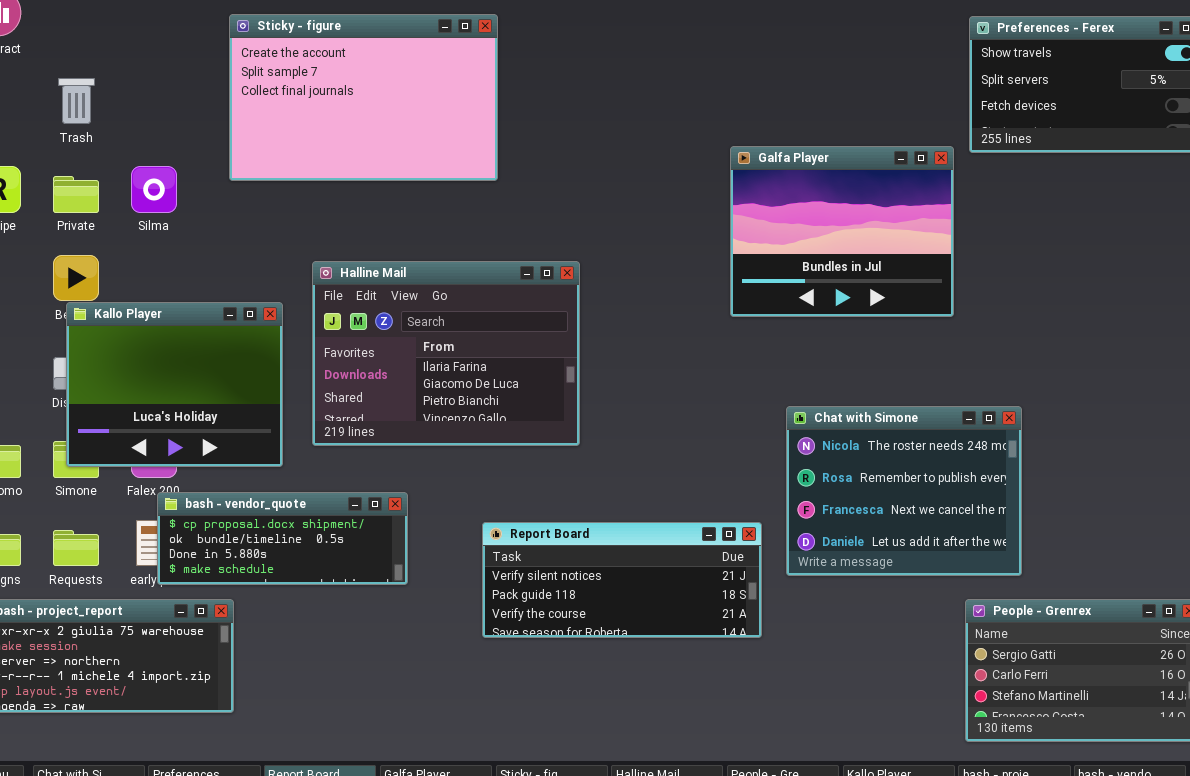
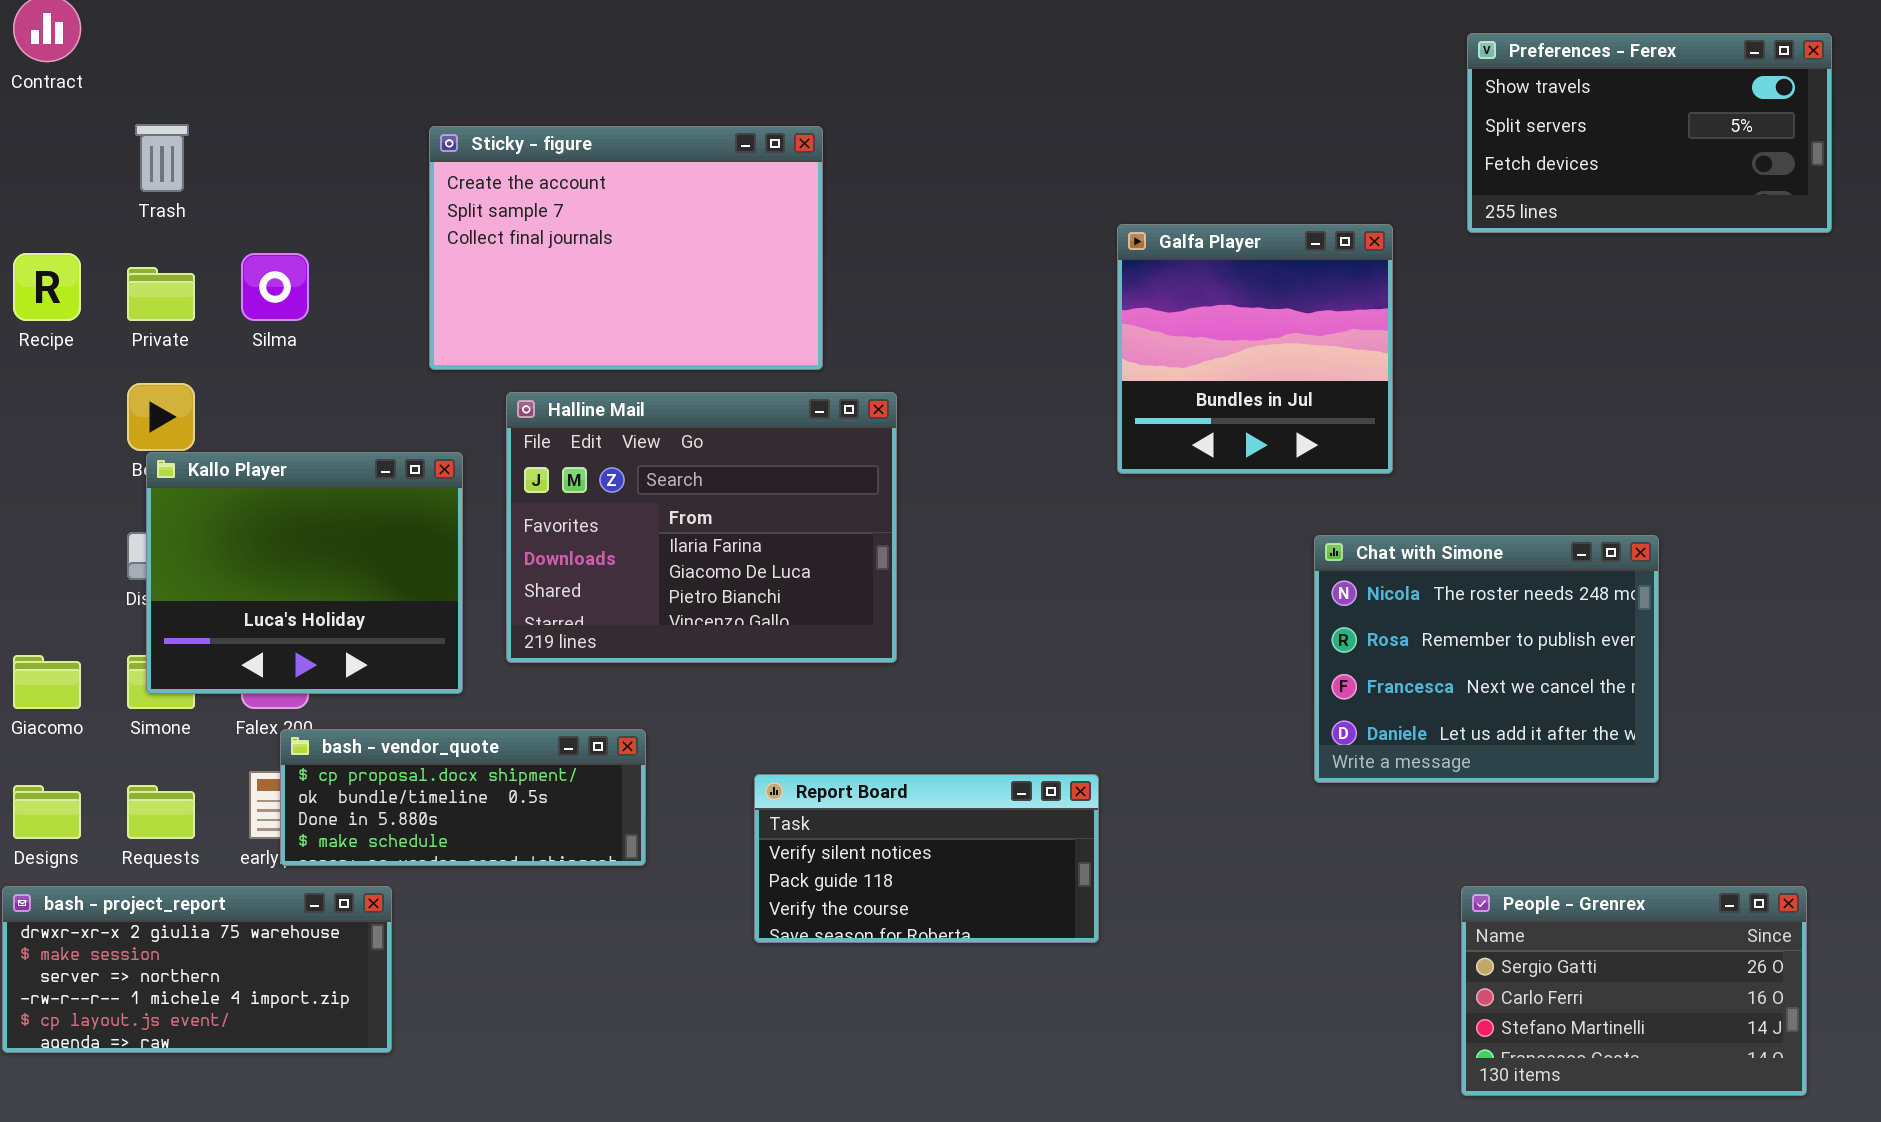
Sticky - figure: [229,14,498,181] -> [429,126,823,370], moved
Galfa Player: [730,146,954,317] -> [1117,224,1393,474], resized
Chat with Simone: [786,406,1022,576] -> [1314,535,1659,783], moved
Report Board: [482,522,762,638] -> [754,774,1099,943], resized

